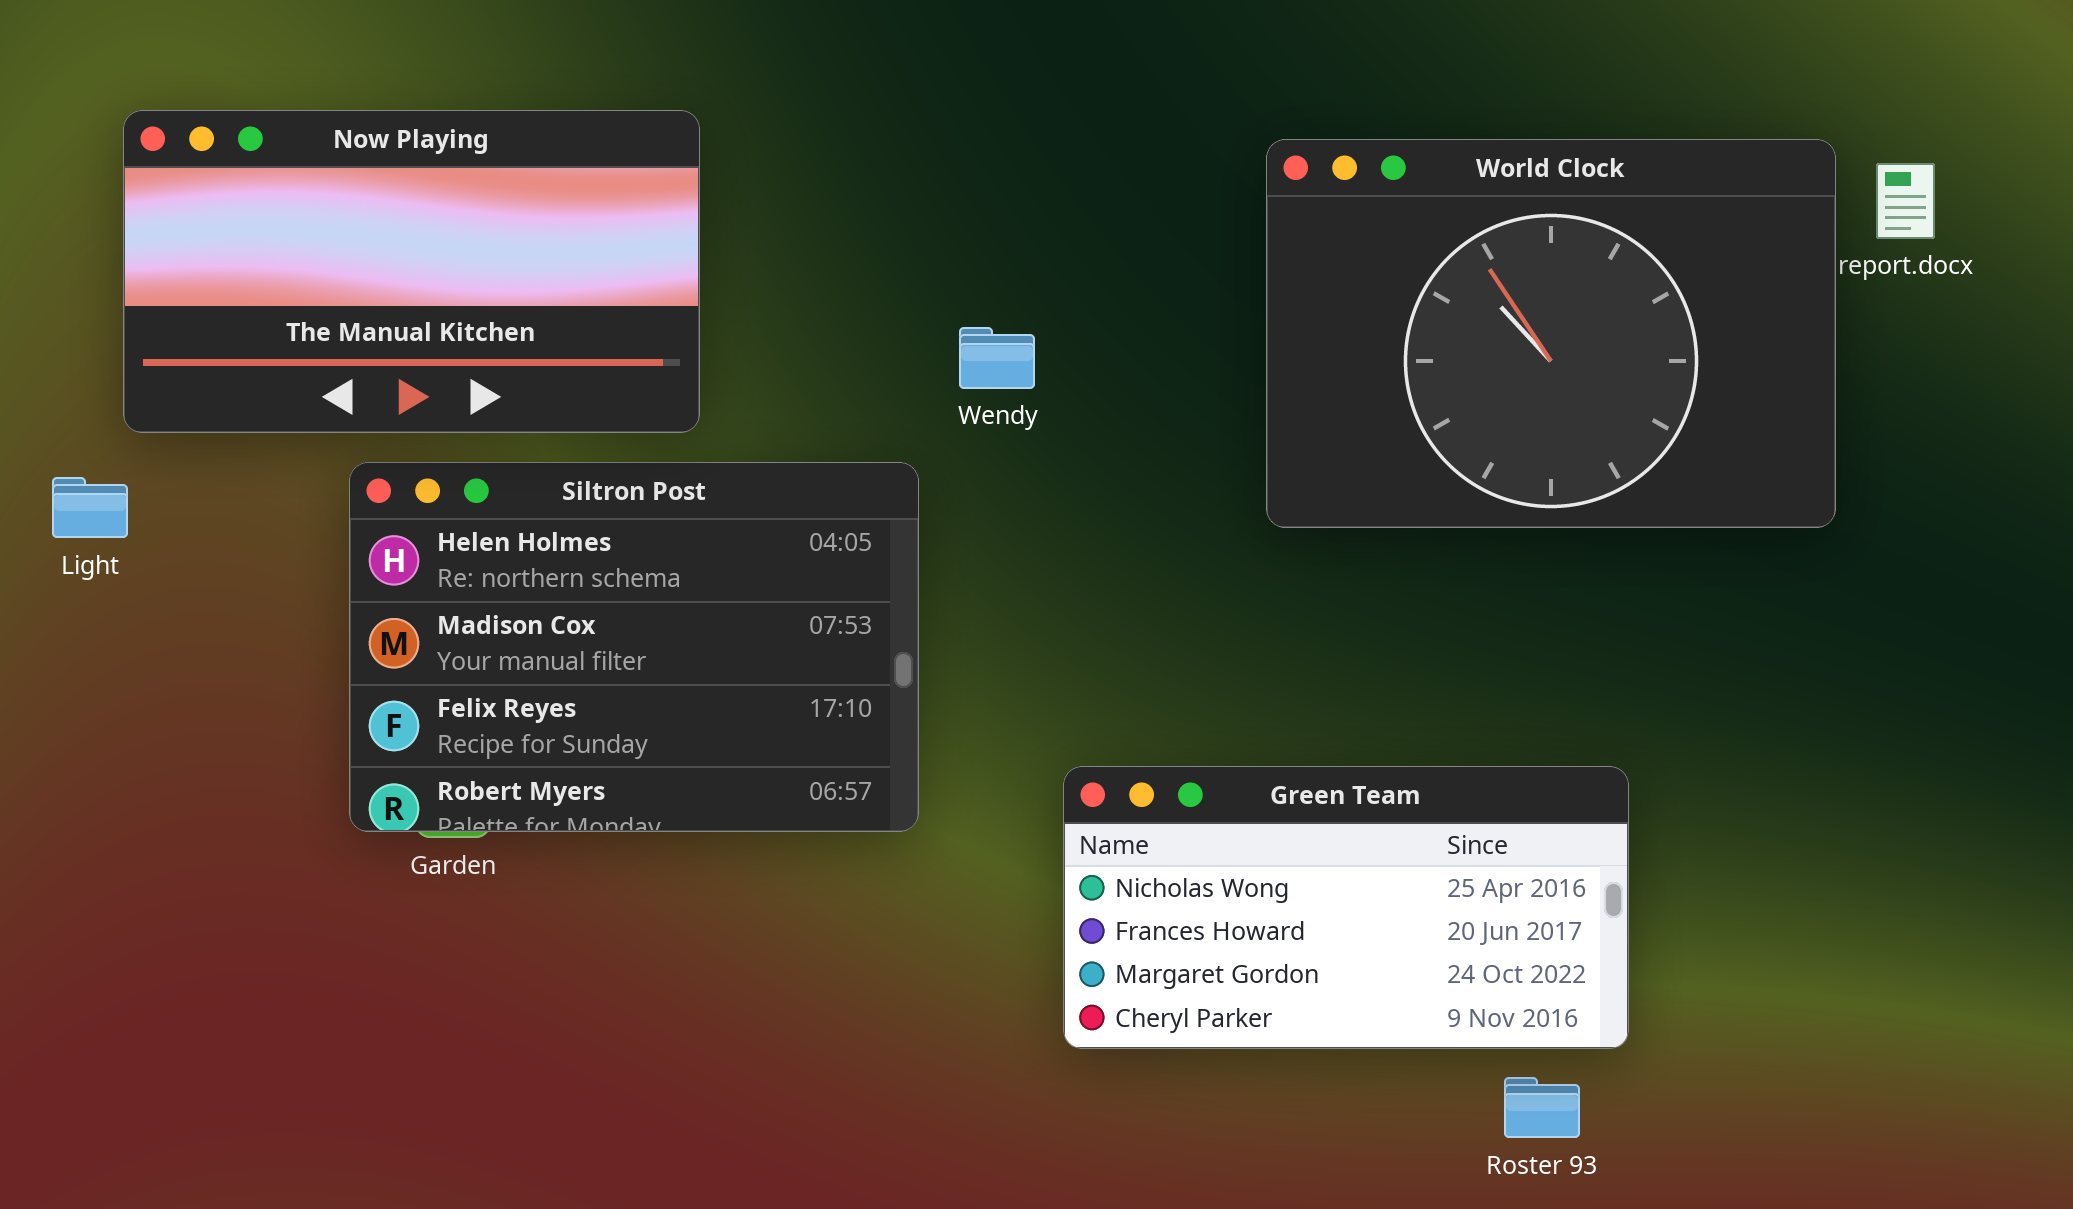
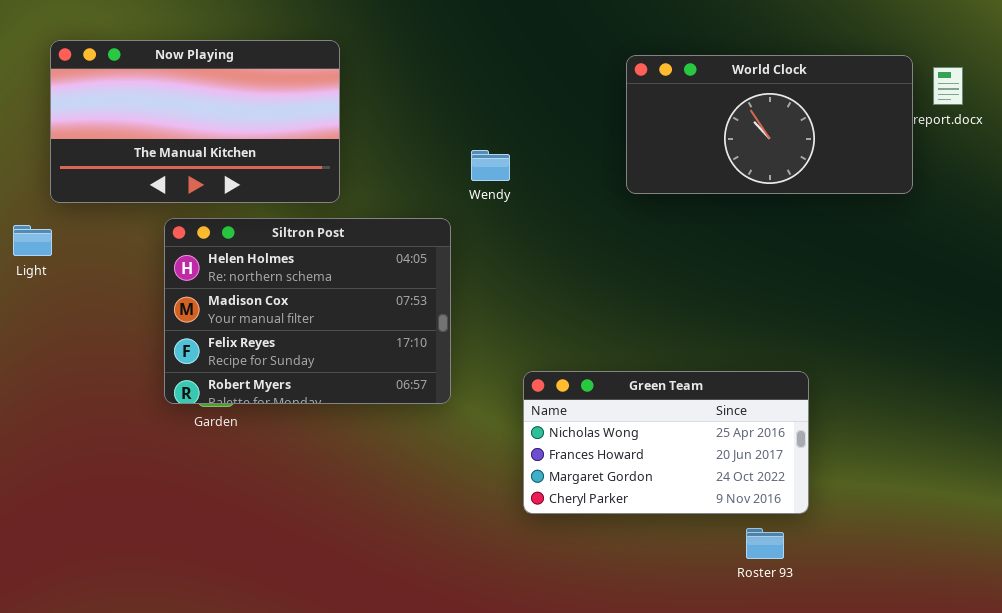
World Clock: [1266,139,1836,528] -> [626,55,913,194], resized

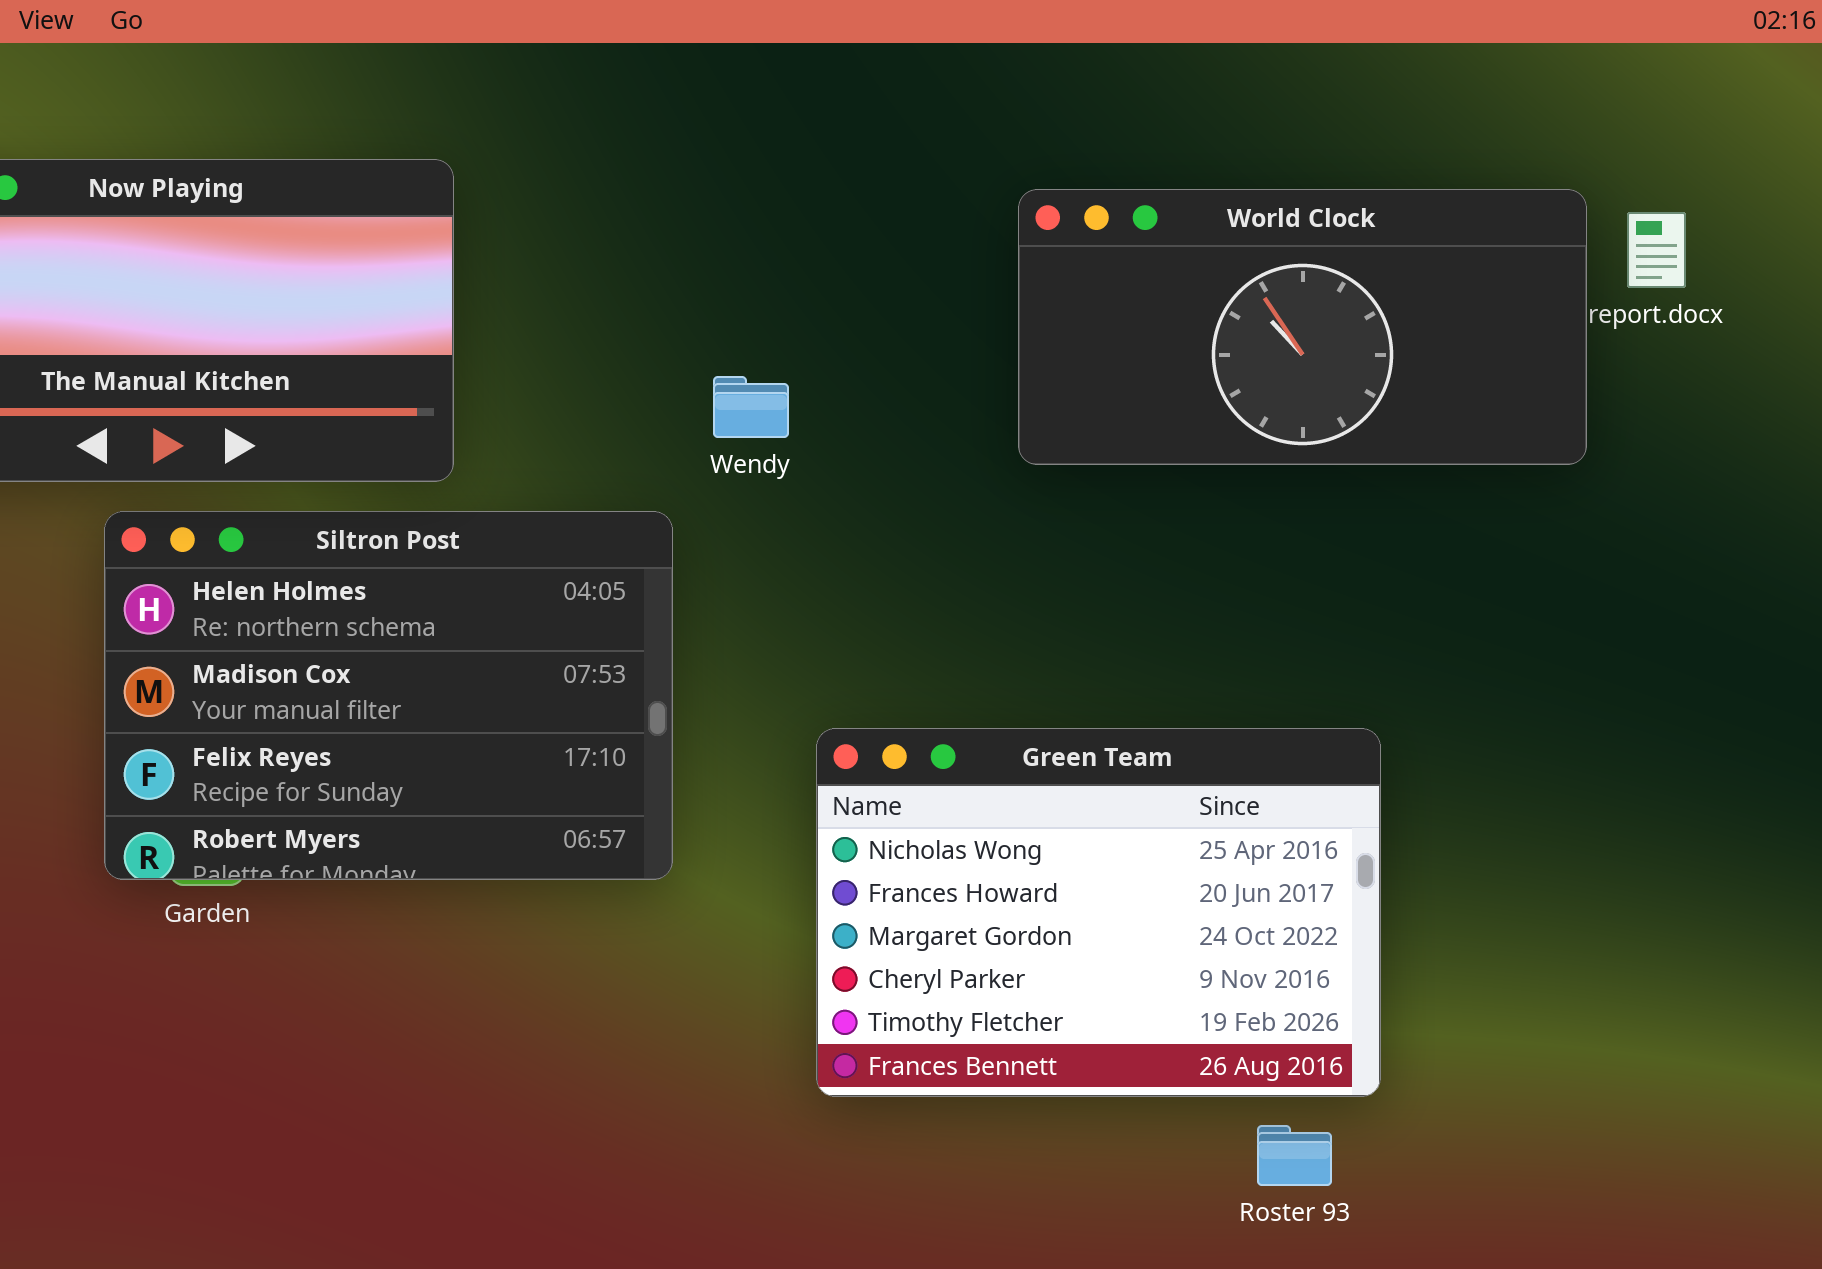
Green Team: [523,371,809,514] -> [816,728,1381,1097], resized

